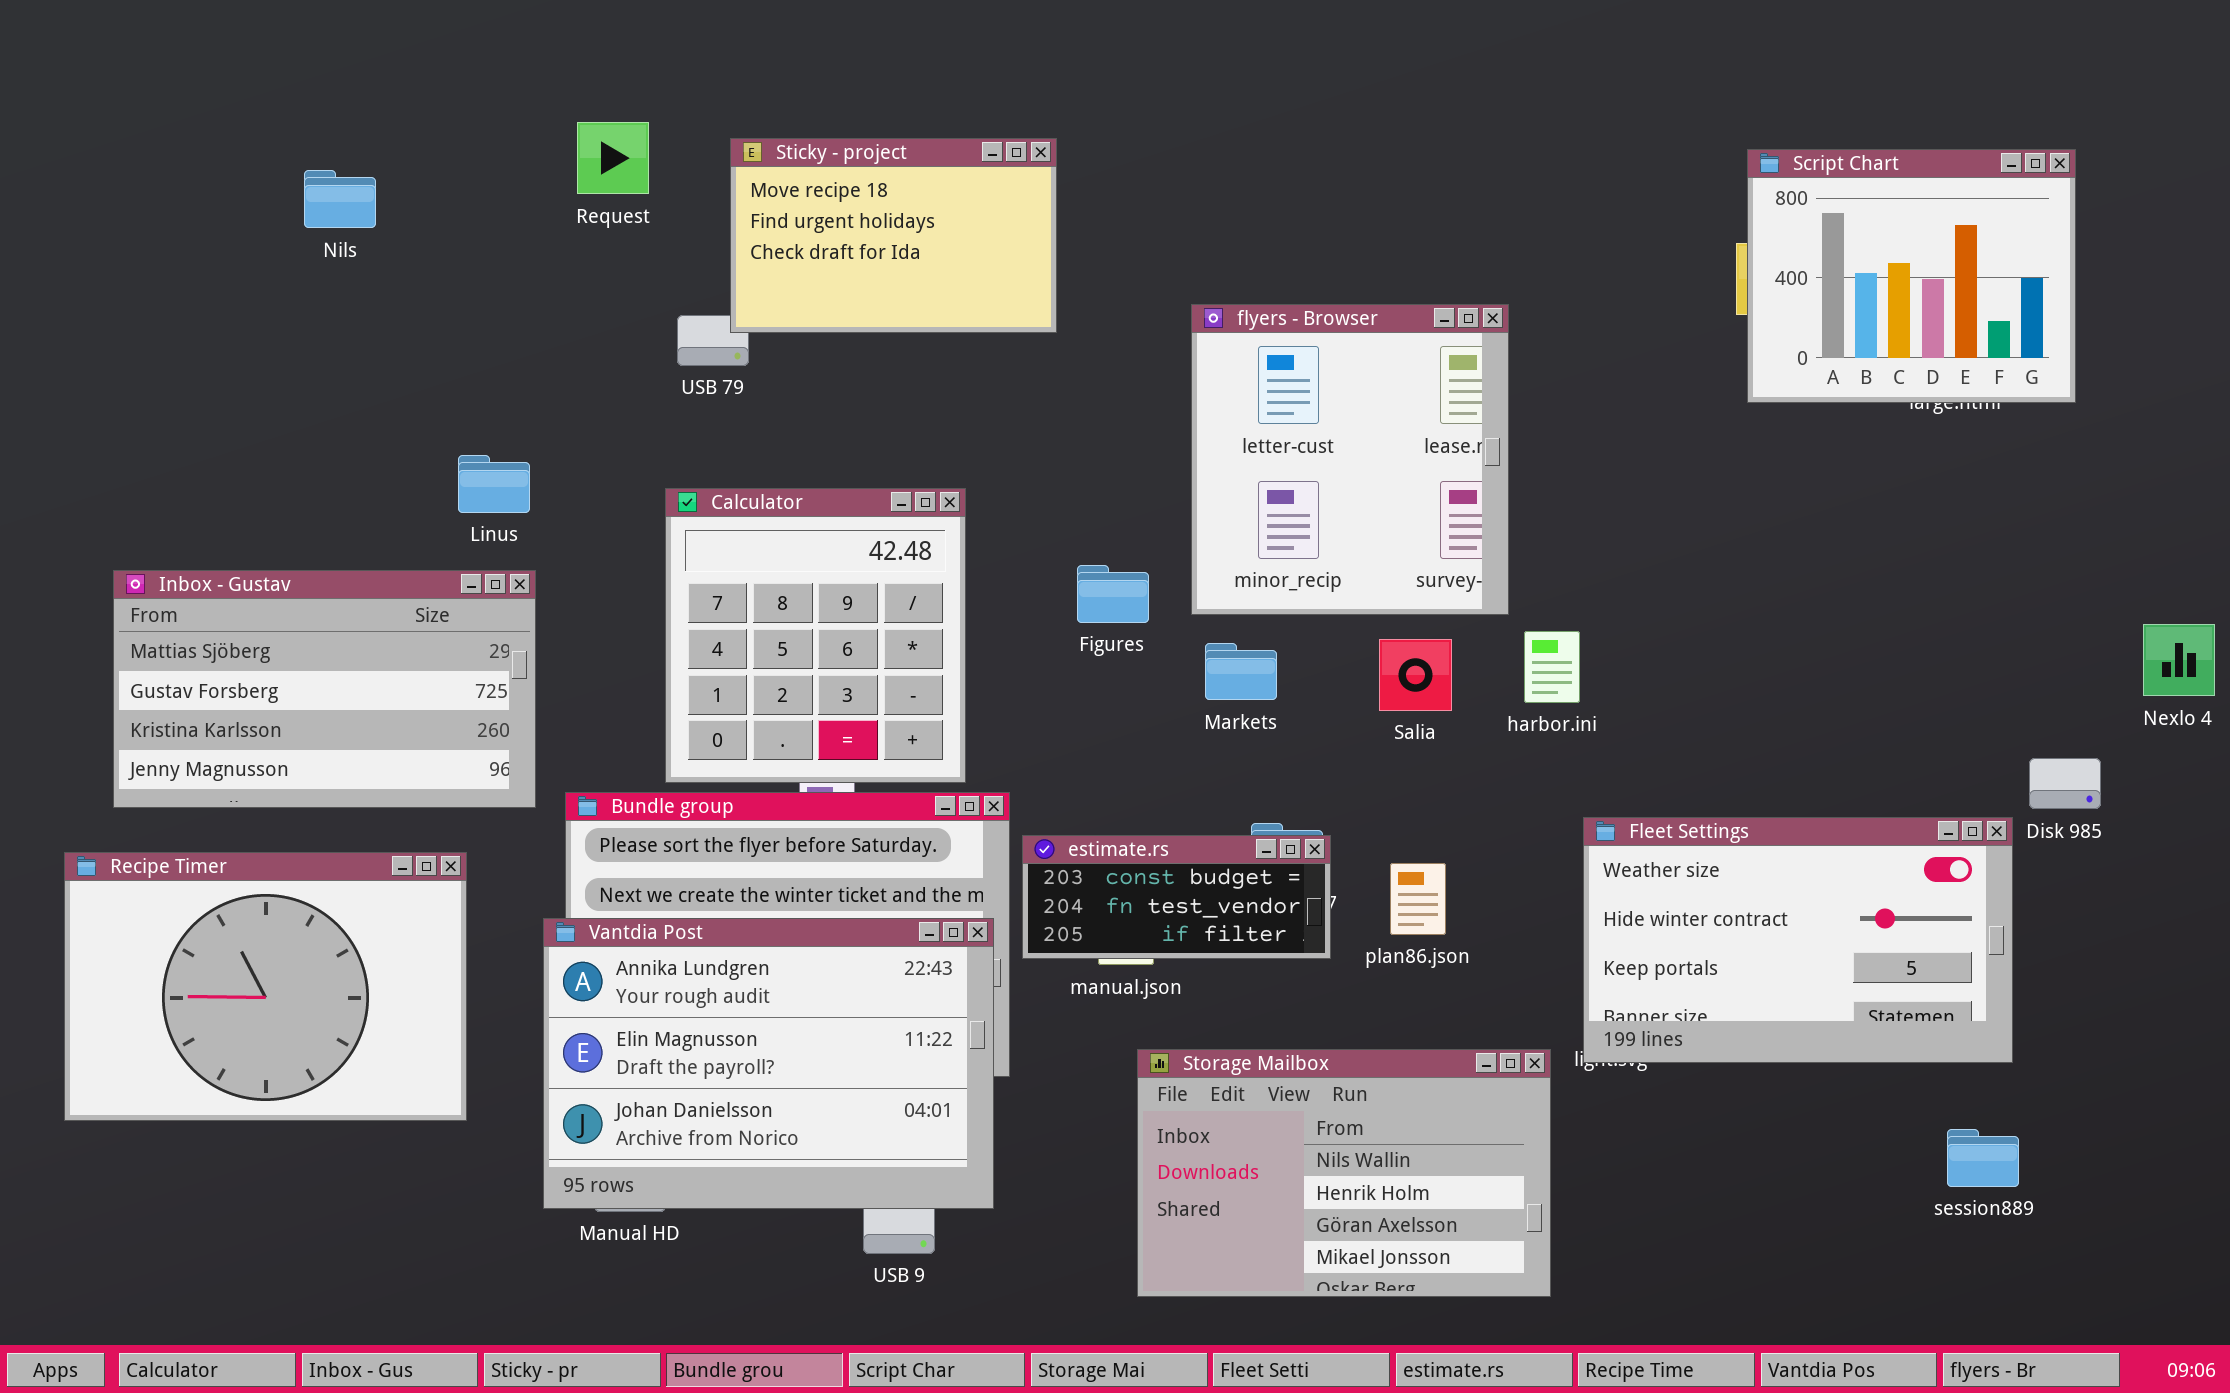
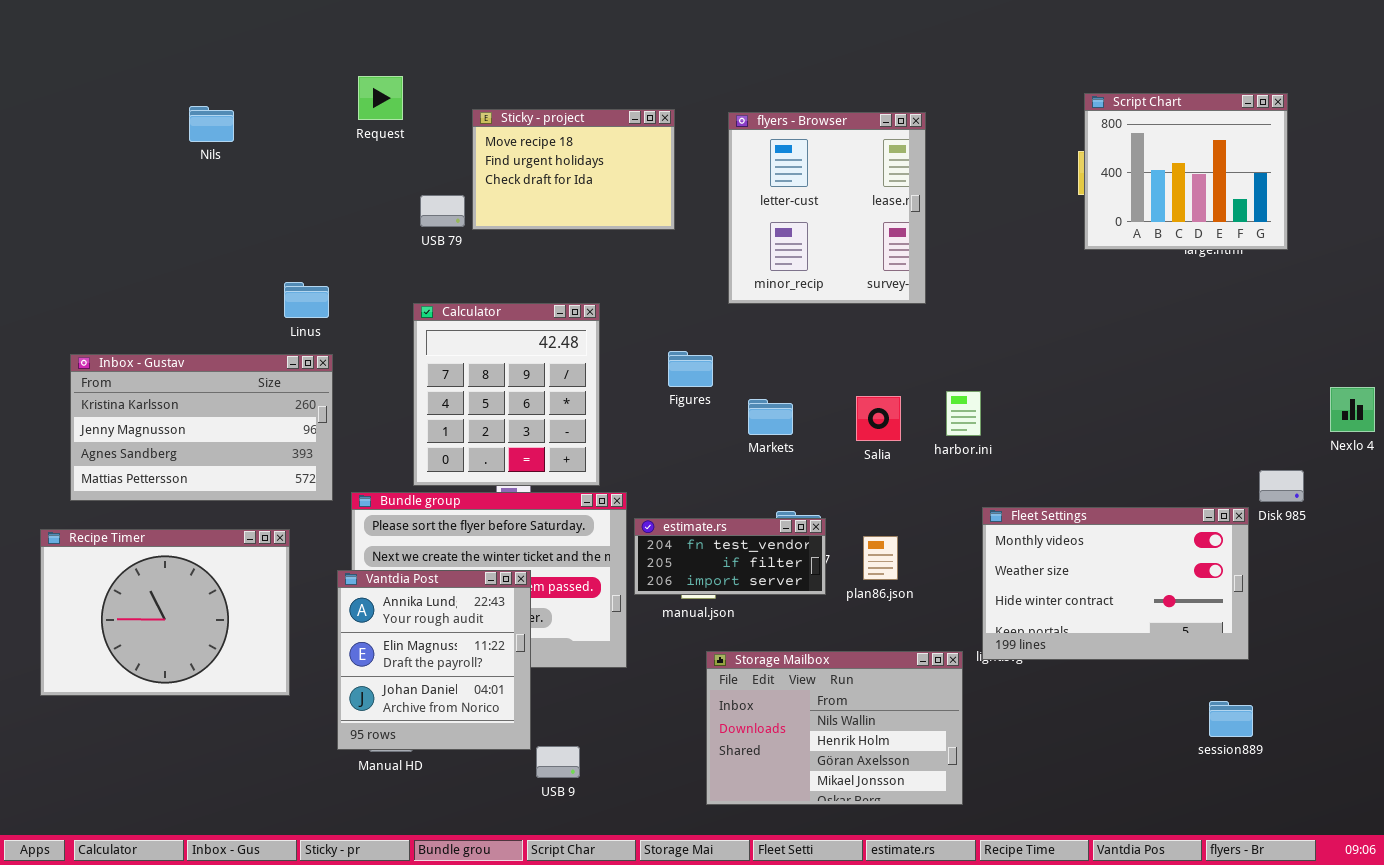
Sticky - project: [730,138,1057,333] -> [472,109,675,230], moved
flyers - Browser: [1191,304,1509,615] -> [728,112,926,304], moved
Inbox - Gustav: [113,570,536,808] -> [70,354,333,501], scrolled down 2 rows
Fleet Settings: [1583,817,2013,1063] -> [982,507,1249,660], scrolled up 1 row
estimate.rs: [1022,835,1331,959] -> [634,518,826,595], scrolled down 1 row
Vantdia Post: [543,918,994,1209] -> [337,570,531,750], resized

